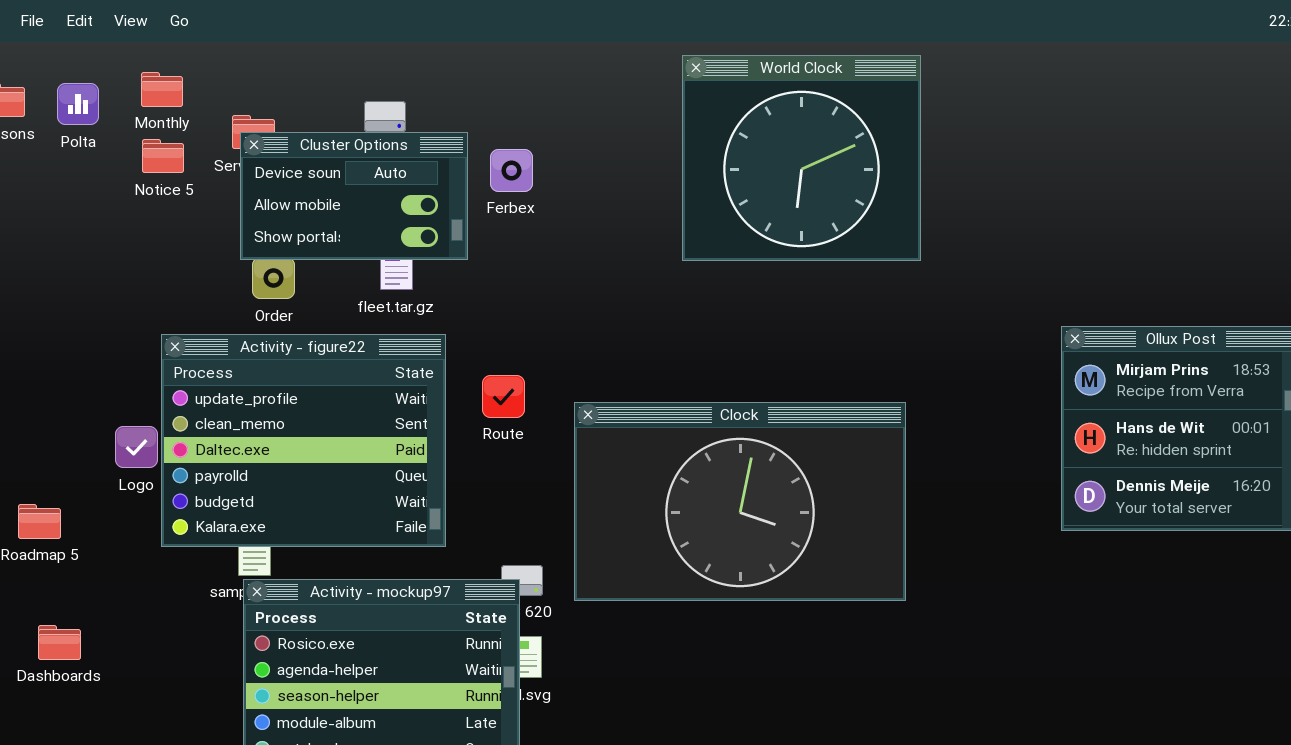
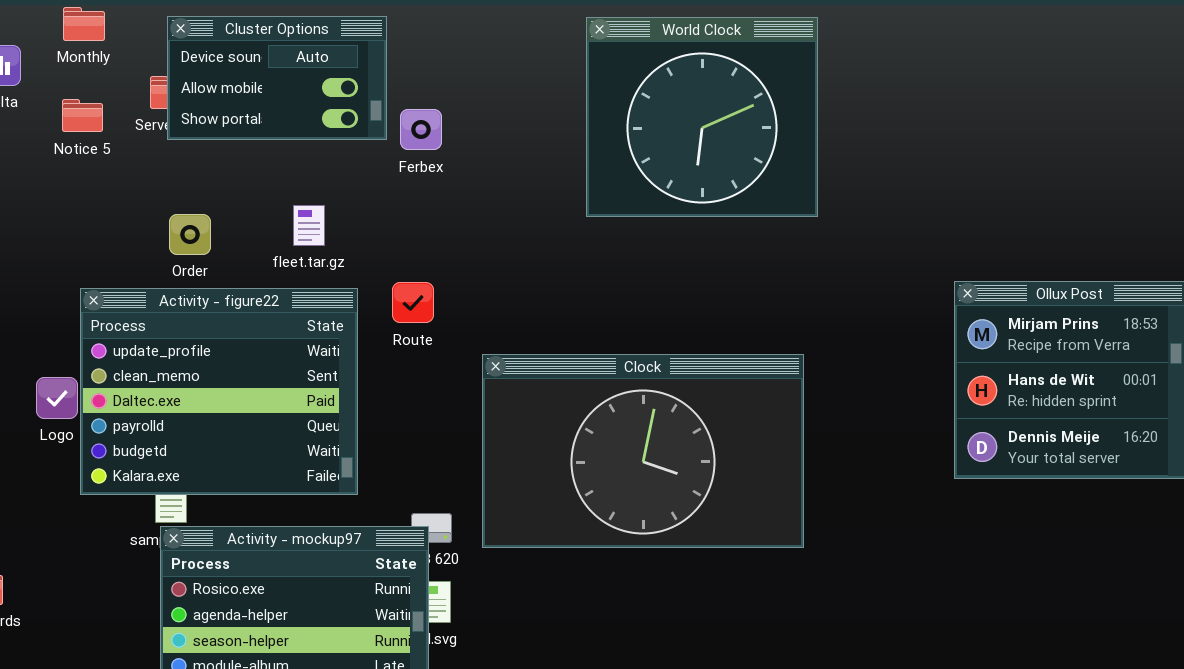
Monthly: [141,72,183,107] -> [63,7,105,41], moved
Cluster Options: [240,132,468,260] -> [167,16,387,140], moved
Route: [482,375,525,418] -> [392,282,434,323], moved

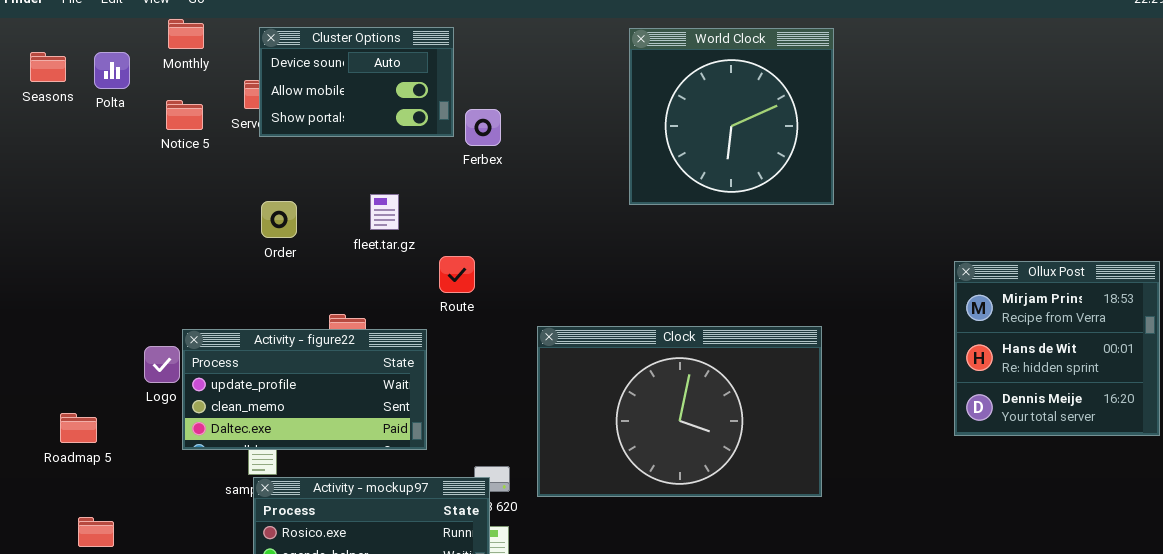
Route: [392,282,434,323] -> [439,256,475,293], moved
Activity - figure22: [80,288,358,495] -> [182,329,427,450], resized

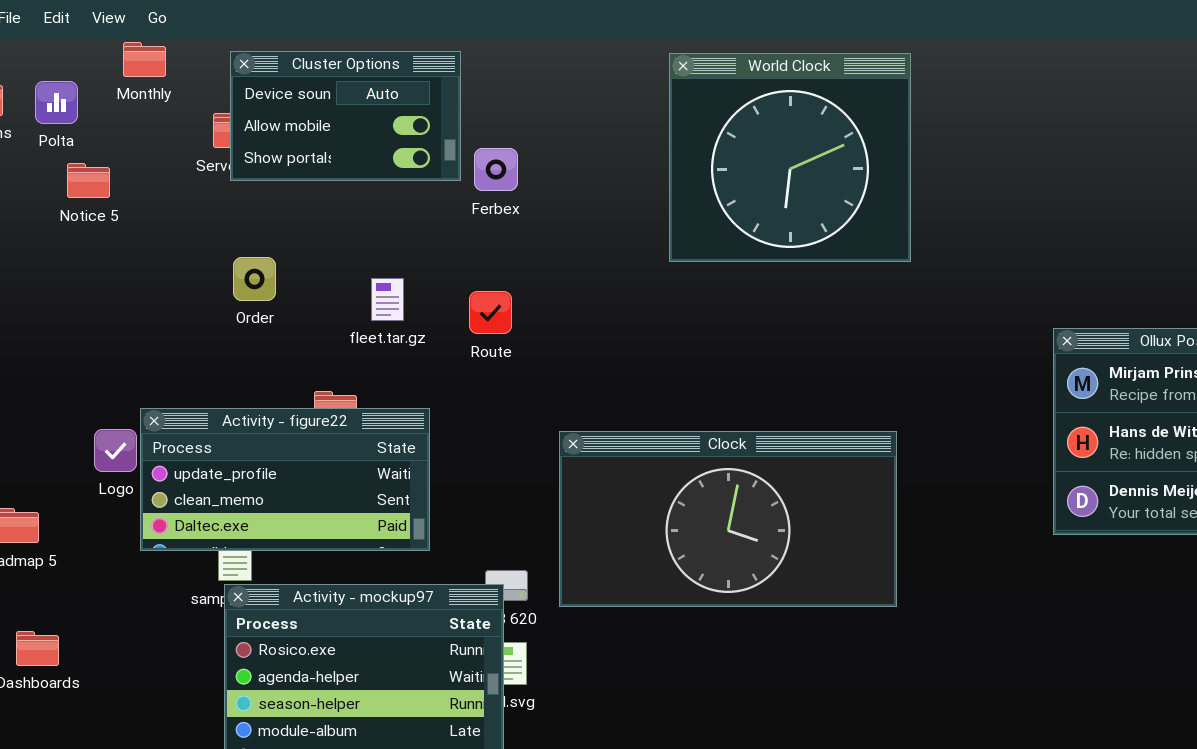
Notice 5: [166,100,203,130] -> [67,163,110,198], moved
fleet.tar.gz: [370,194,399,230] -> [371,278,404,321], moved
Route: [439,256,475,293] -> [469,291,512,334], moved
Clock: [537,326,822,497] -> [559,431,897,607], resized

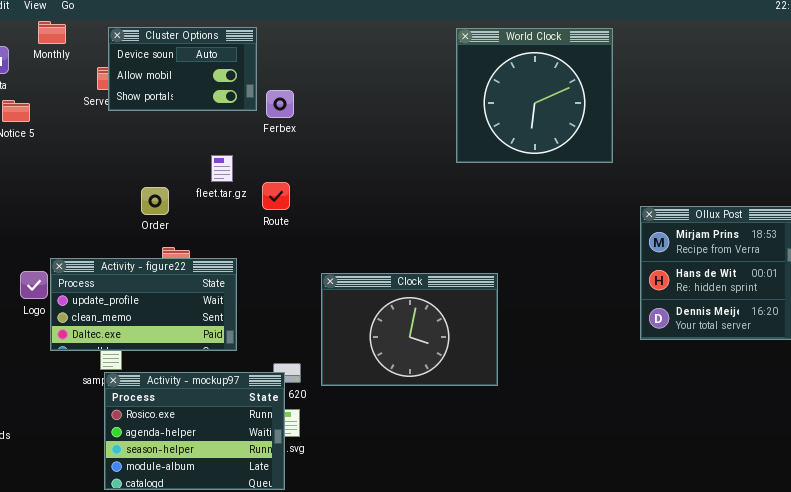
World Clock: [669,53,911,262] -> [456,28,613,163], moved
Order: [233,257,276,301] -> [141,187,169,215], moved
fleet.tar.gz: [371,278,404,321] -> [211,155,233,182], moved
Clock: [559,431,897,607] -> [321,273,498,386], resized

